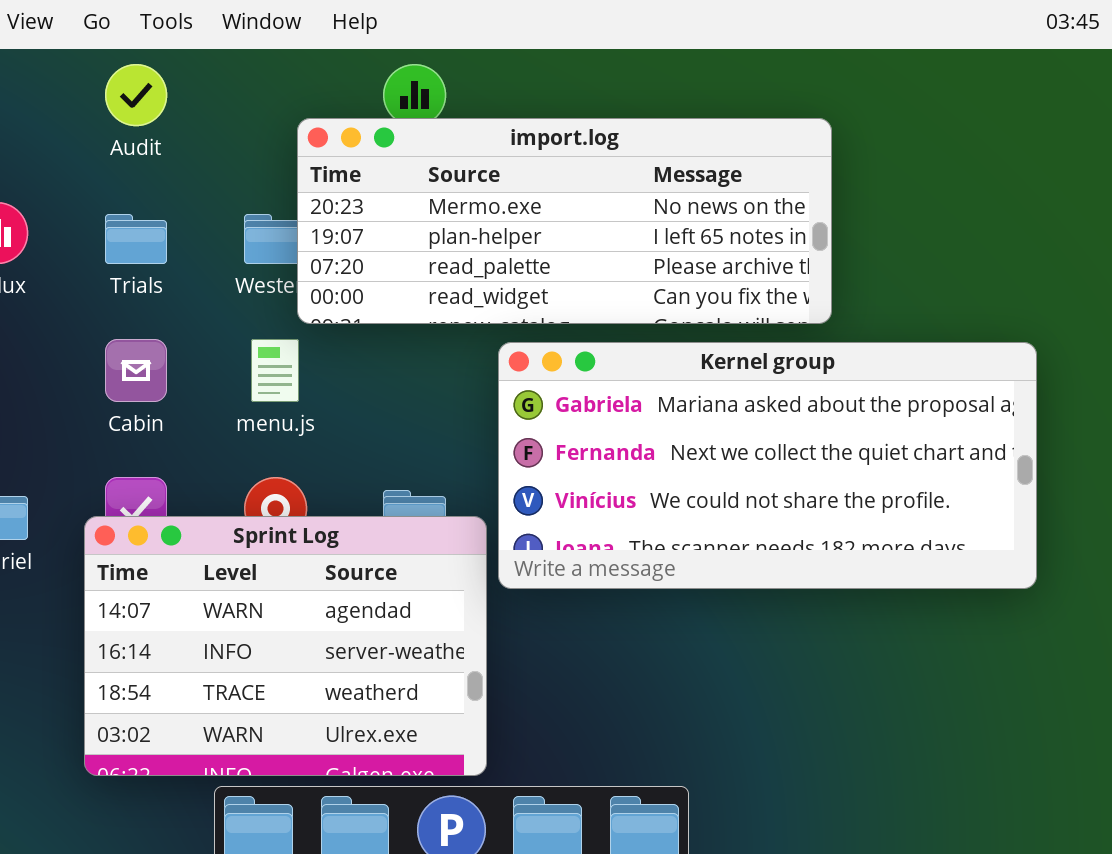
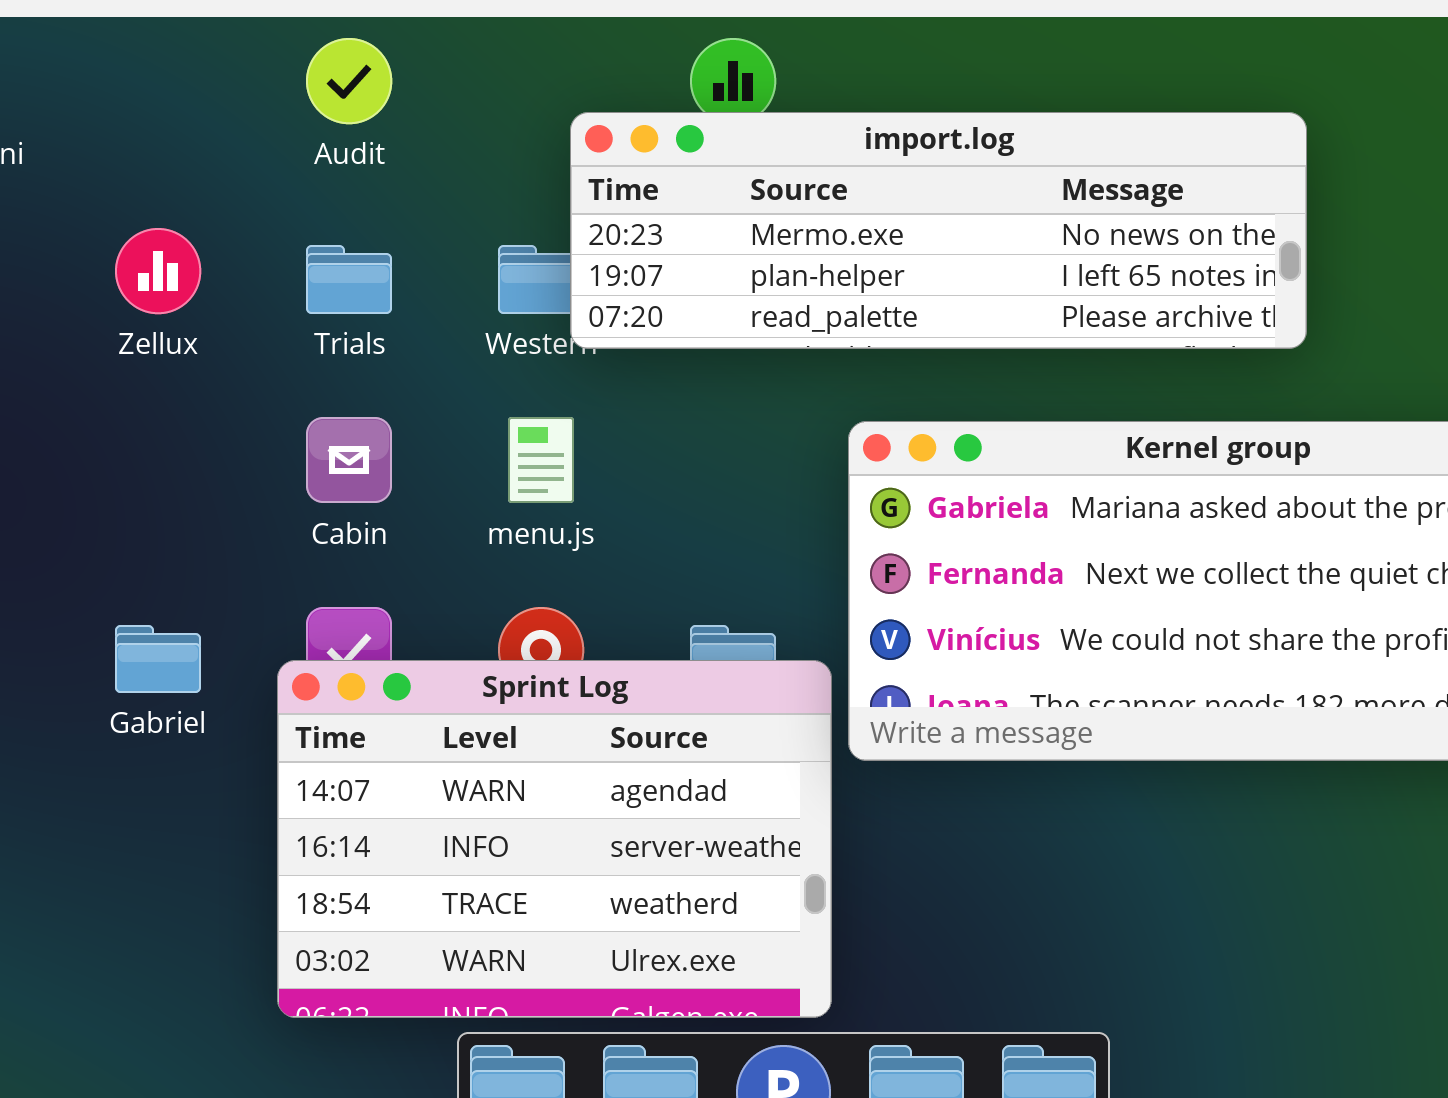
import.log: [297,118,832,324] -> [570,112,1307,349], resized

